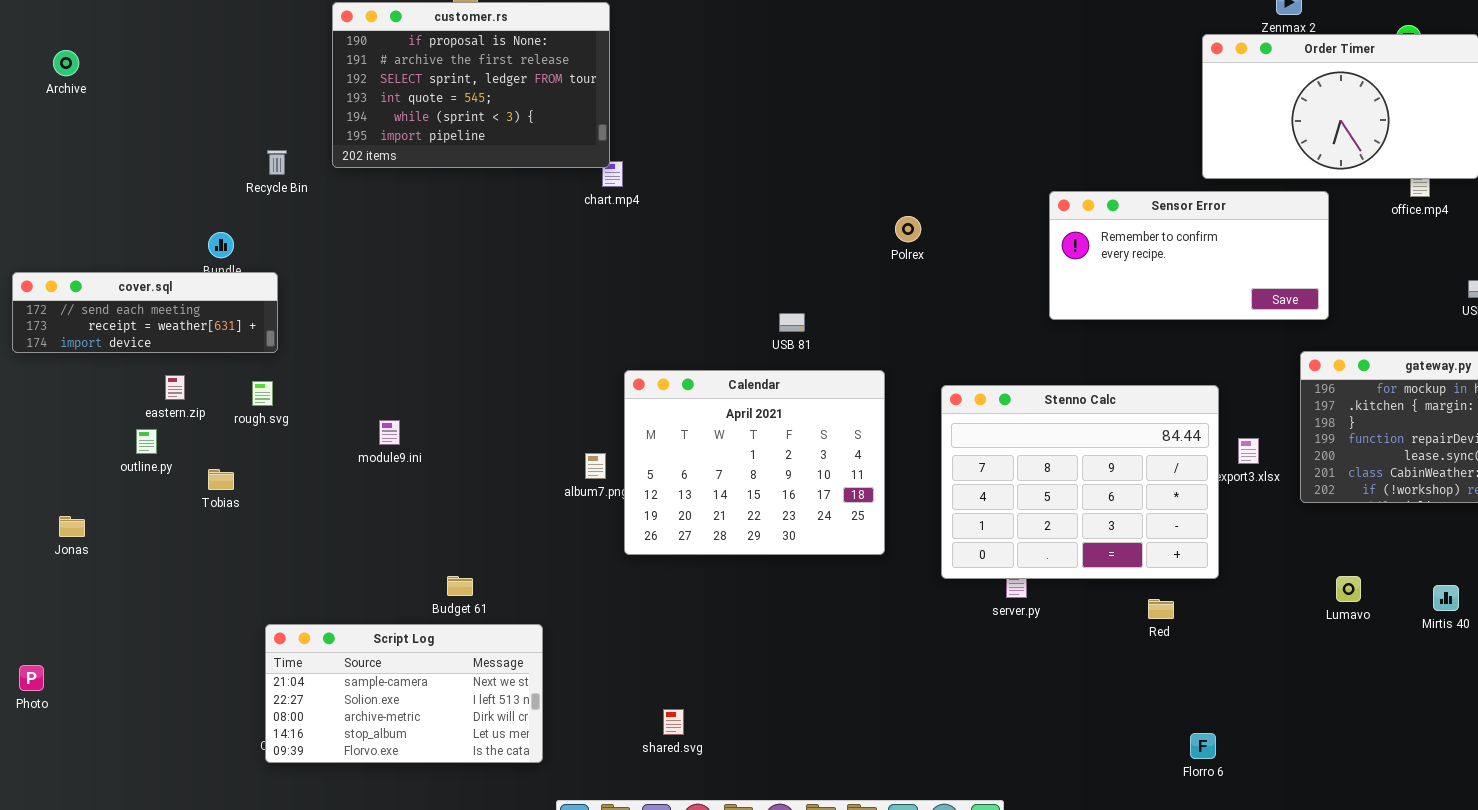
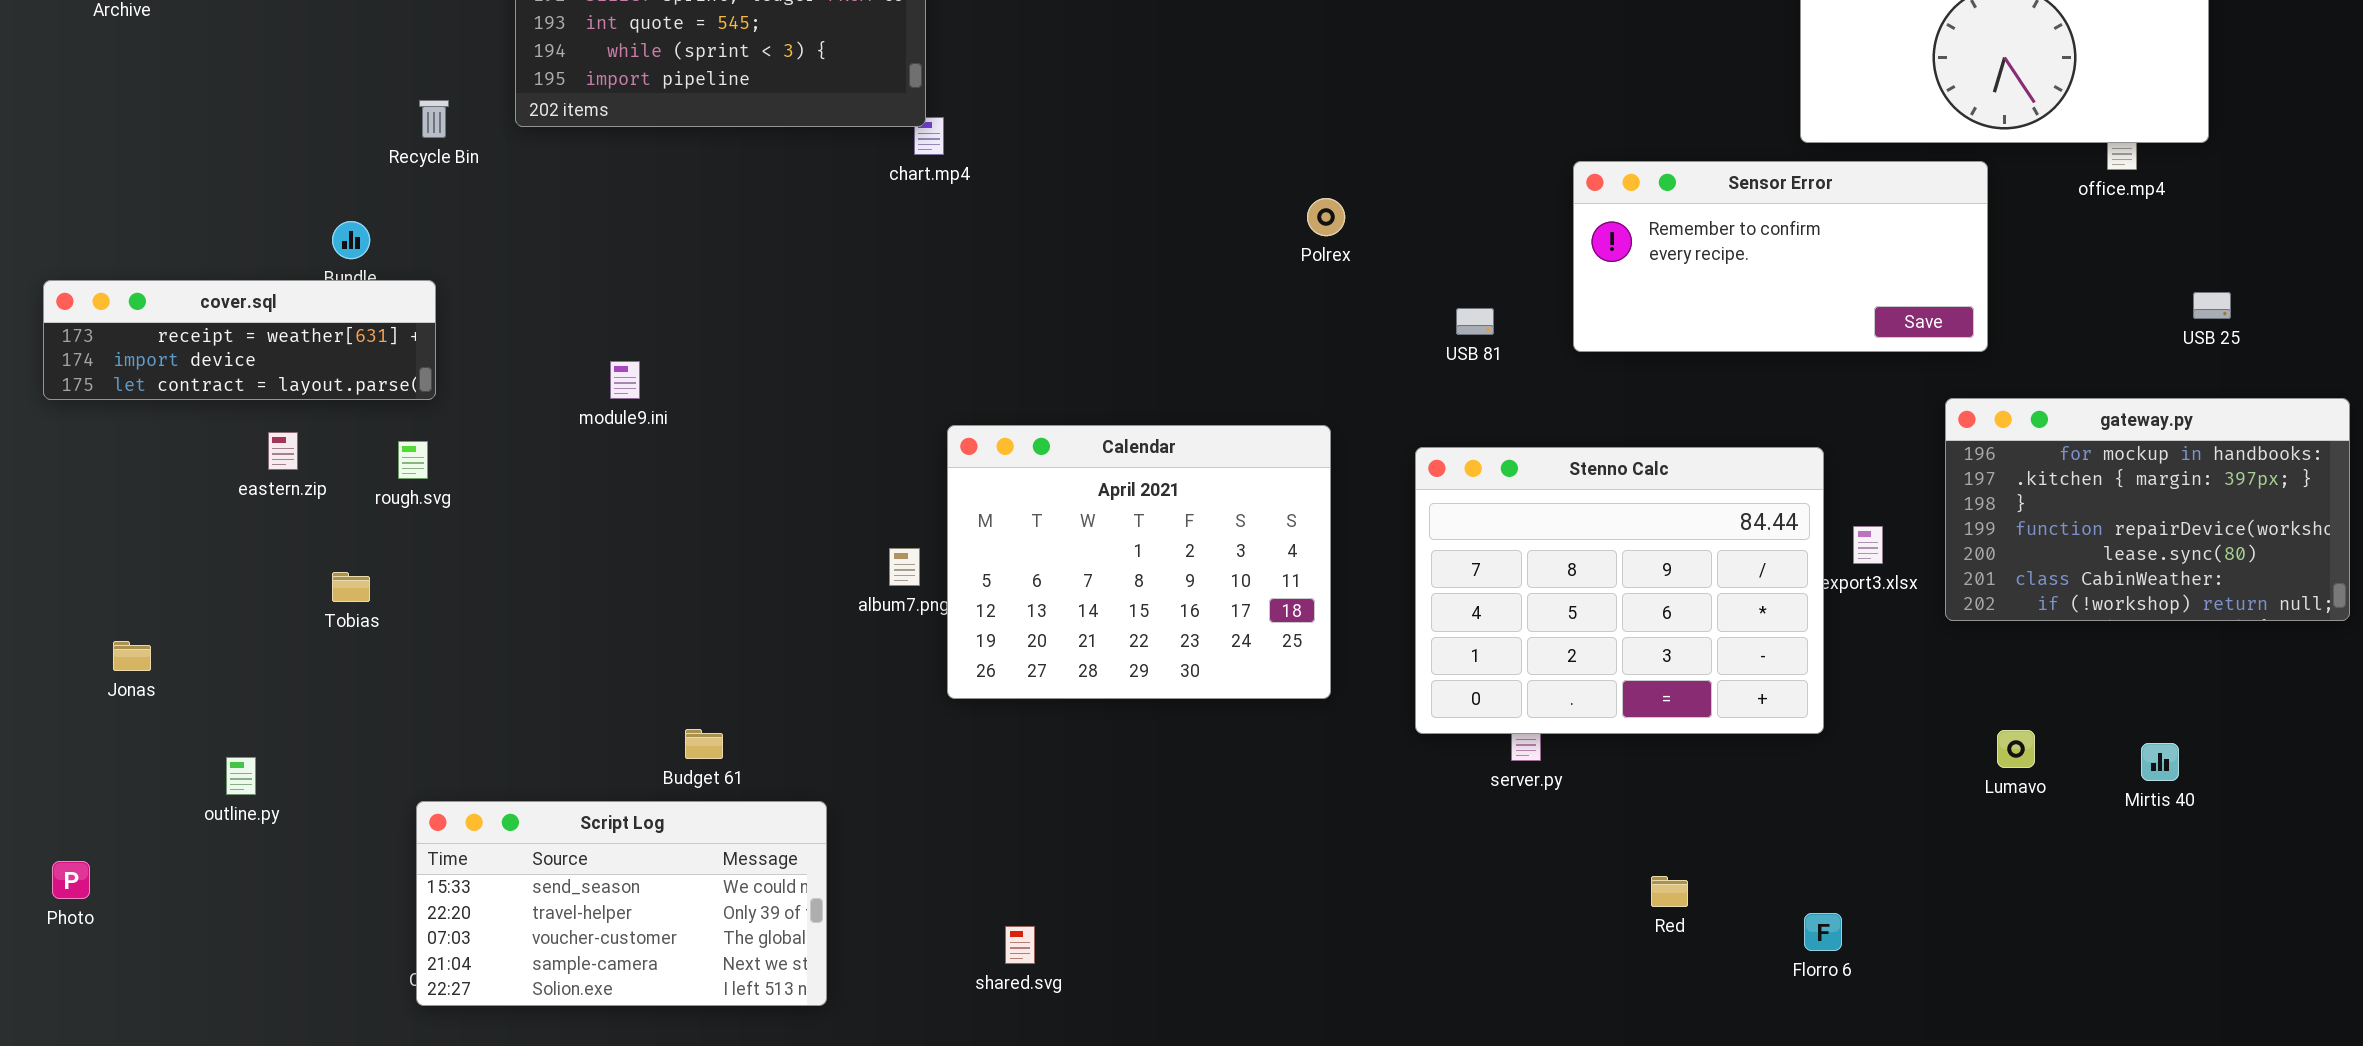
Polrex: [895,216,921,242] -> [1307,198,1345,236], moved
cover.sql: [12,272,278,353] -> [43,280,436,400], scrolled down 1 row
USB 81: [779,313,805,332] -> [1456,308,1494,335], moved
module9.ini: [379,420,400,445] -> [610,361,640,399], moved
outline.py: [136,429,157,454] -> [226,757,256,795], moved
Red: [1148,599,1174,619] -> [1651,876,1688,907], moved
Script Log: [265,624,543,763] -> [416,801,827,1006], scrolled up 3 rows
Florro 6: [1190,733,1216,759] -> [1804,913,1842,951], moved

